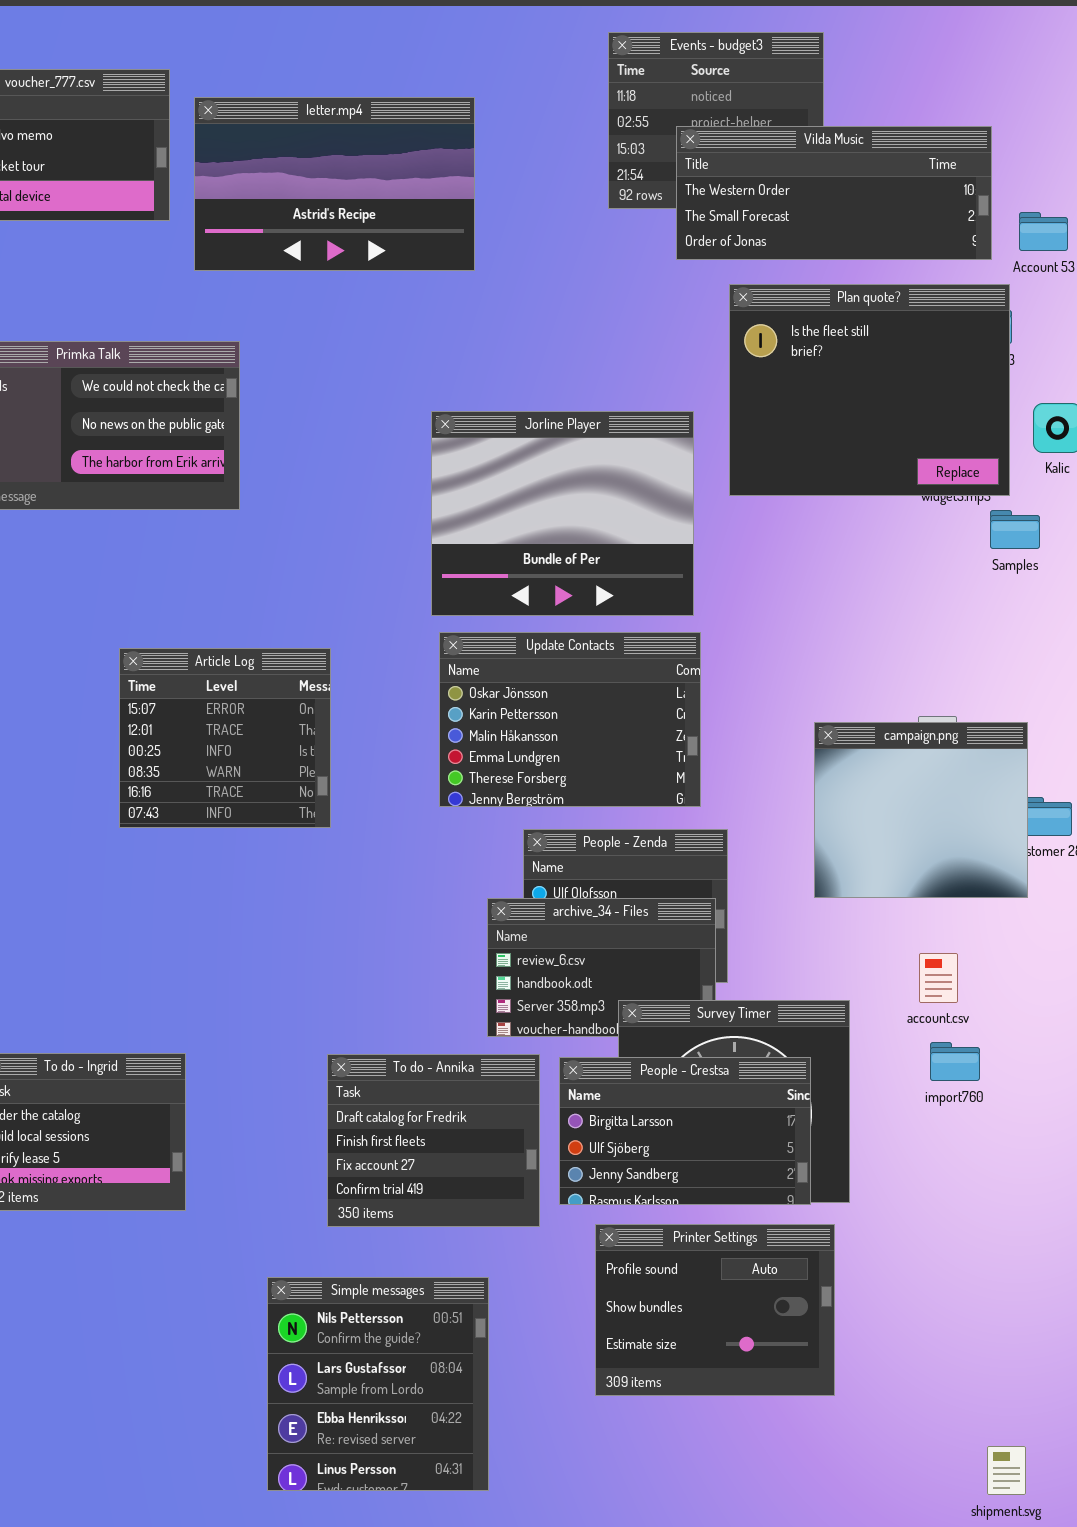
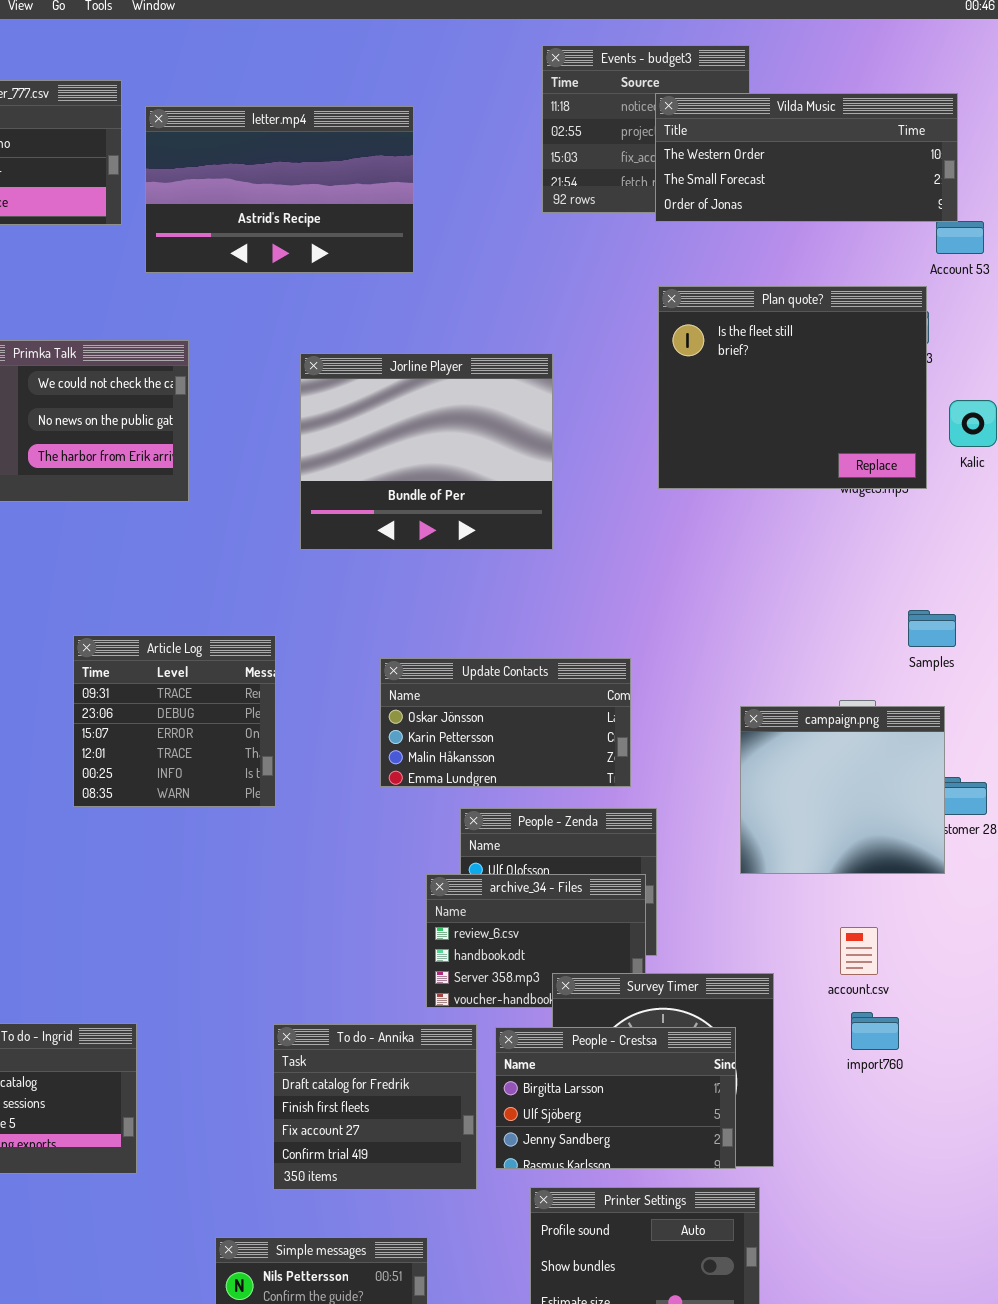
Vilda Music: [676,126,992,260] -> [655,93,958,222], moved
Jorline Player: [431,411,694,616] -> [300,353,553,550], moved
Samples: [990,510,1040,549] -> [908,610,956,647], moved
Update Contacts: [439,632,701,807] -> [380,658,631,787], resized
Article Log: [119,648,331,828] -> [73,635,276,807], scrolled up 2 rows

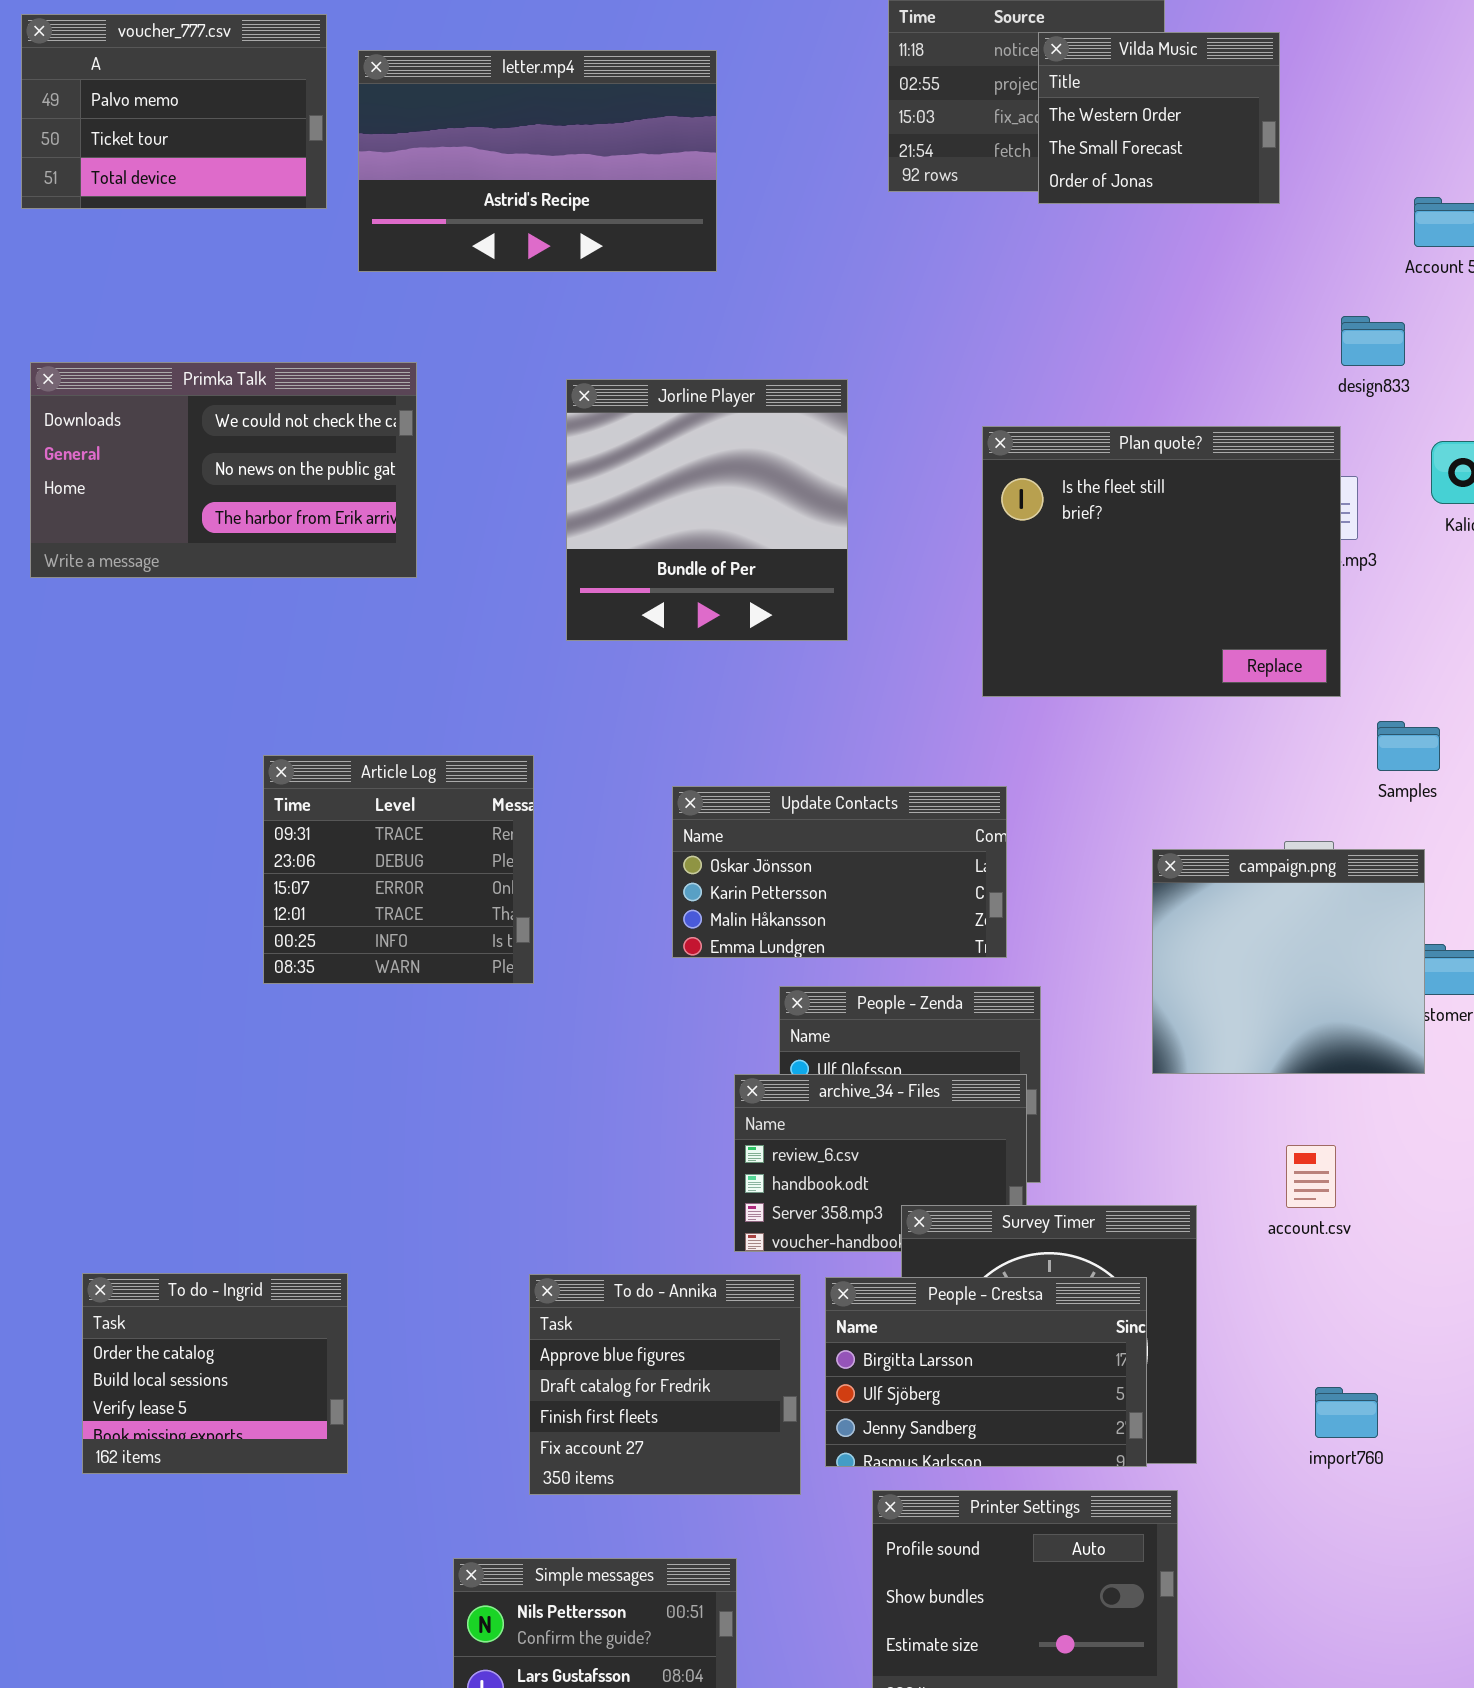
Vilda Music: [655,93,958,222] -> [1038,32,1280,204], resized
Plan quote?: [658,286,927,489] -> [982,426,1341,697], moved
Jorline Player: [300,353,553,550] -> [566,379,848,641], resized
import760: [851,1012,899,1050] -> [1315,1387,1378,1438], moved
To do - Annika: [273,1024,477,1190] -> [529,1274,801,1495], scrolled up 1 row

